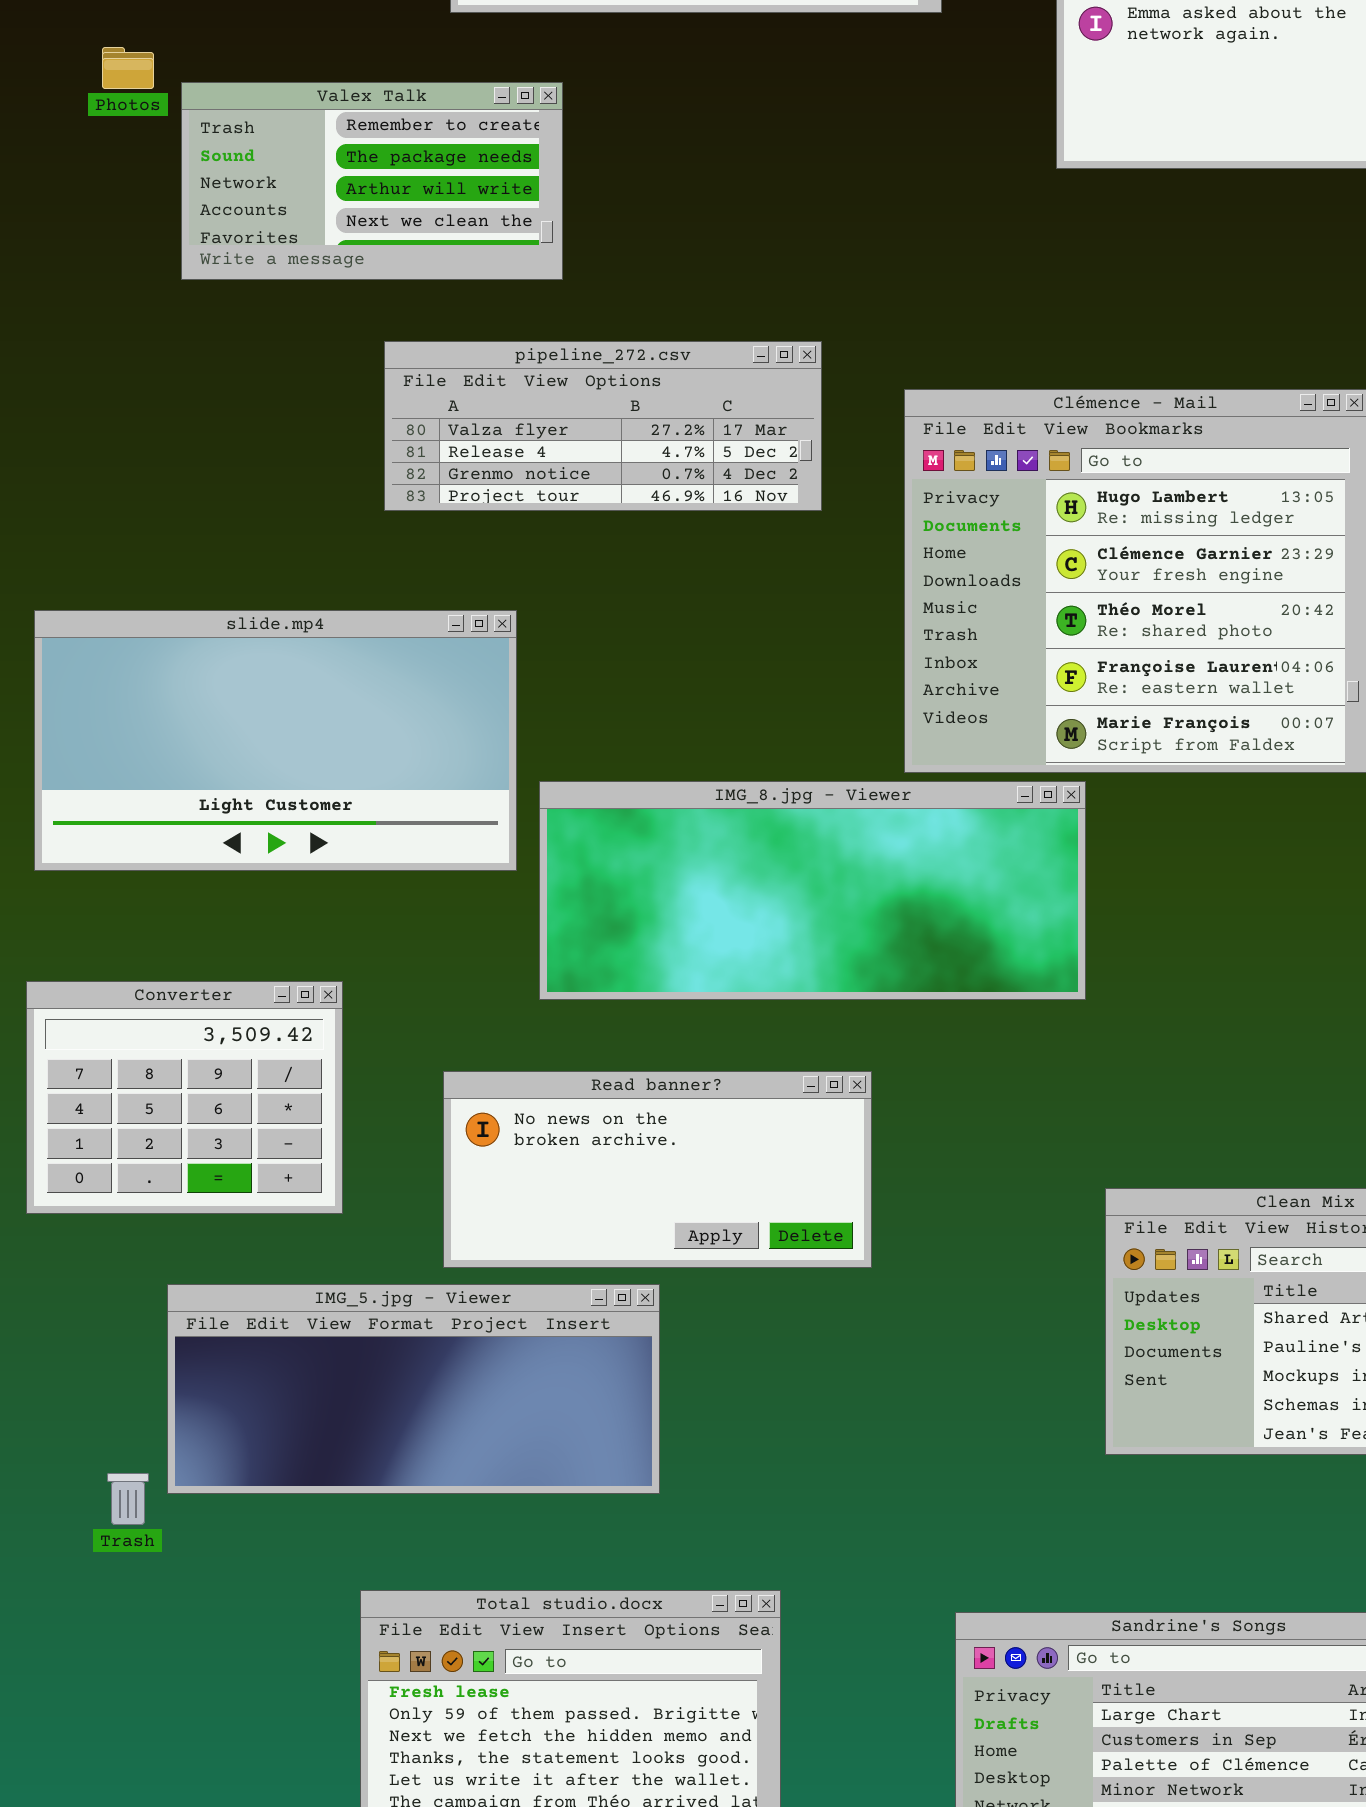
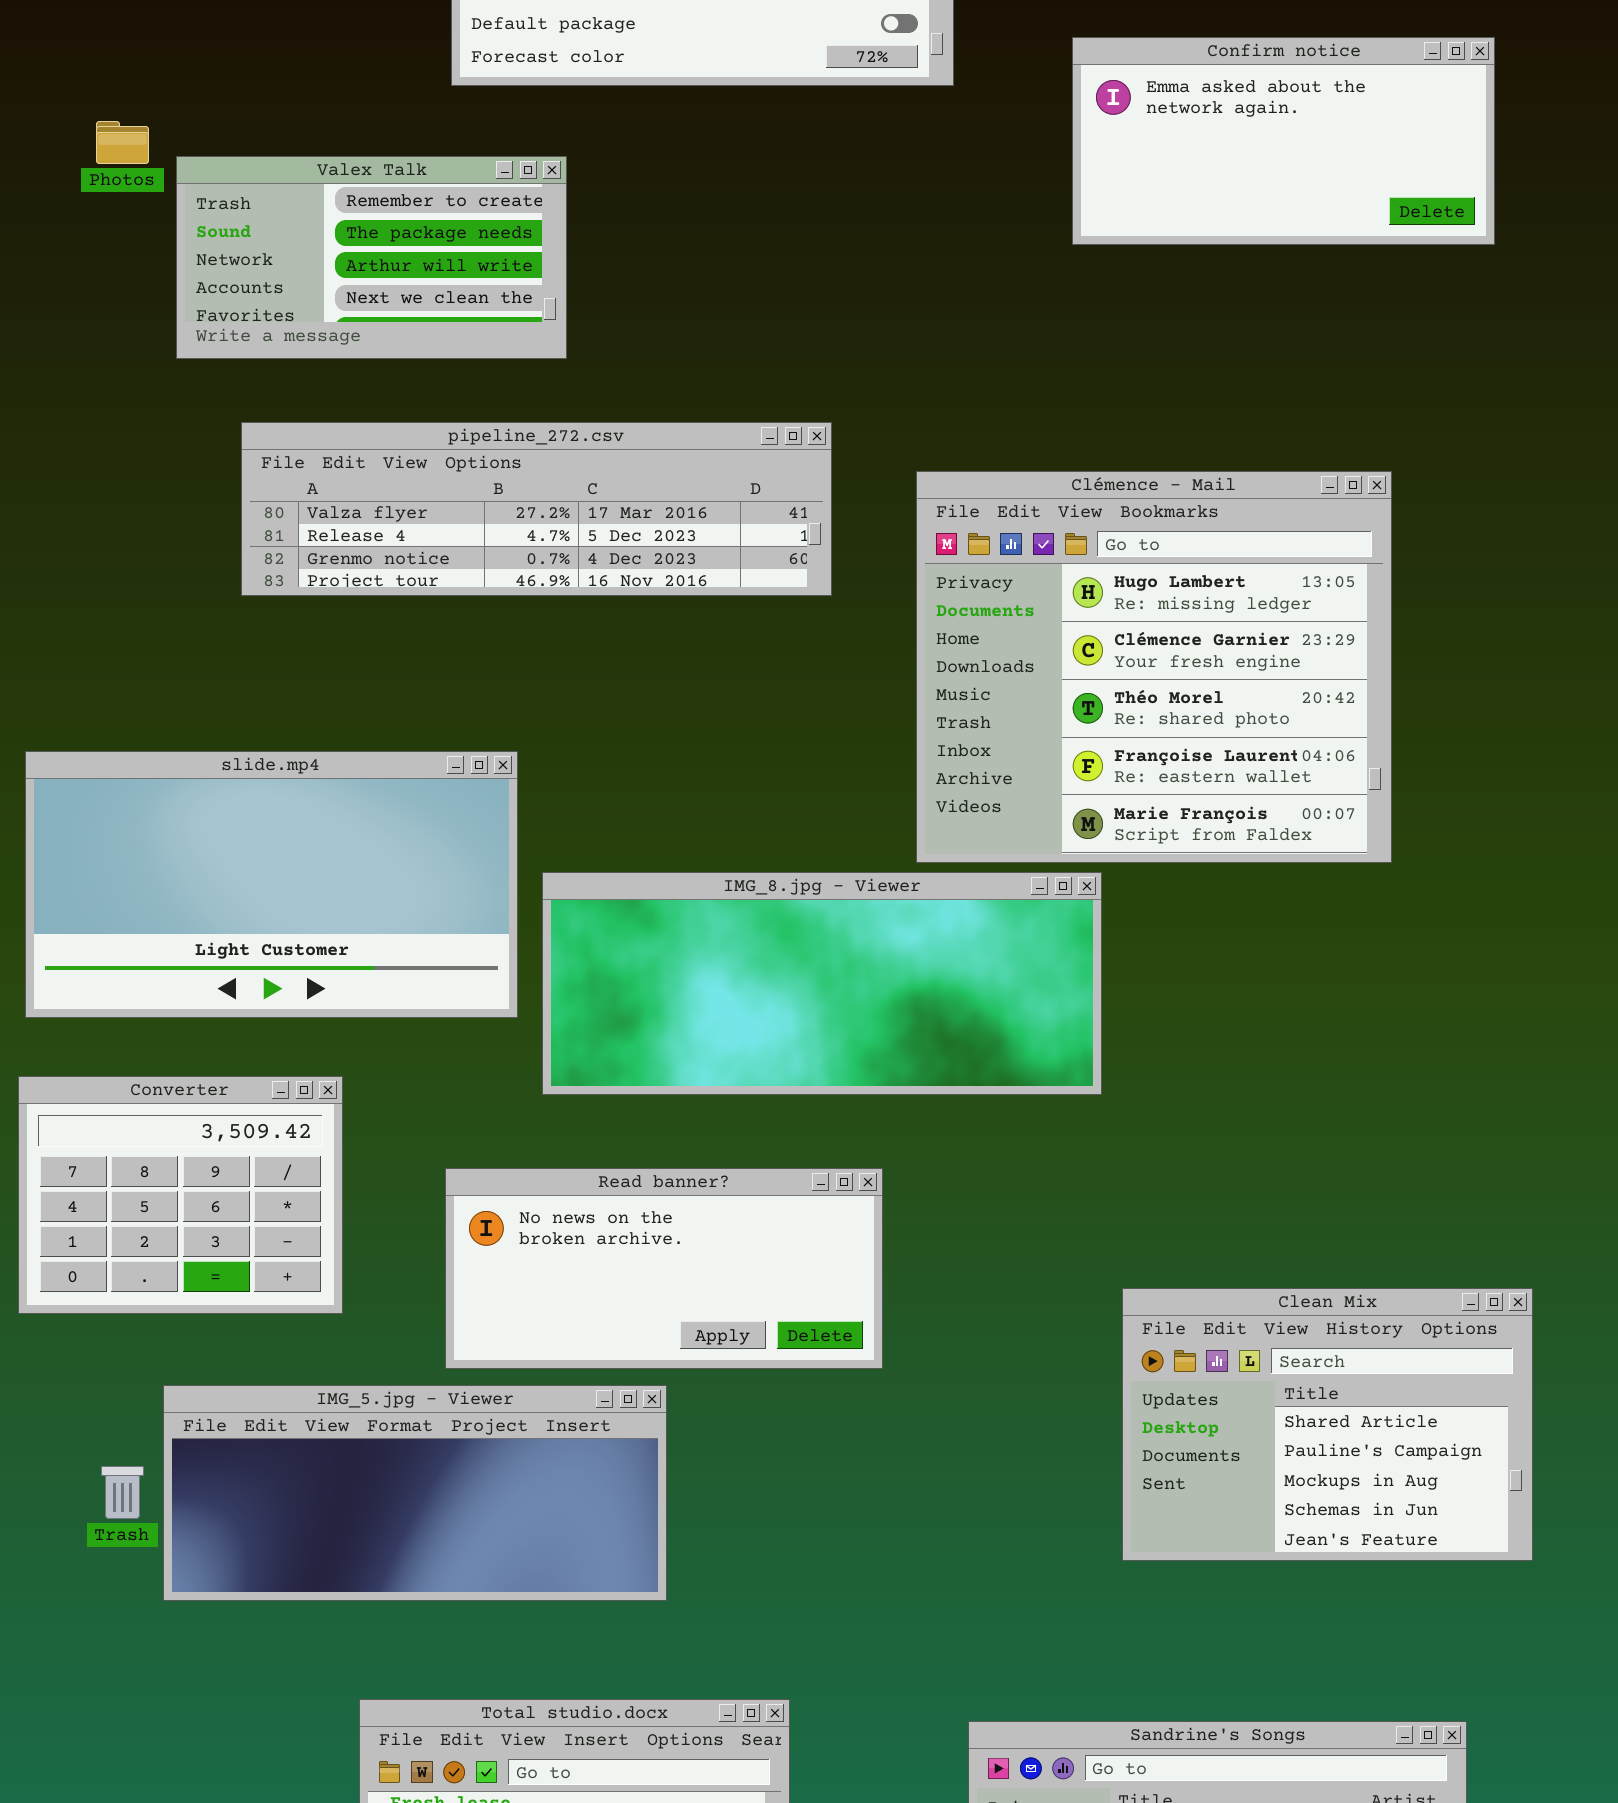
pipeline_272.csv: [384,341,822,511] -> [241,422,832,596], resized
slide.mp4: [34,610,517,871] -> [25,751,518,1018], moved
Trash: [107,1473,149,1525] -> [101,1466,144,1519], moved

